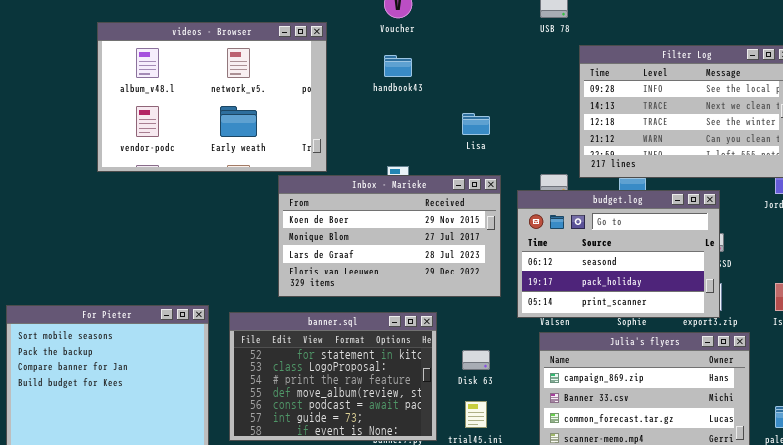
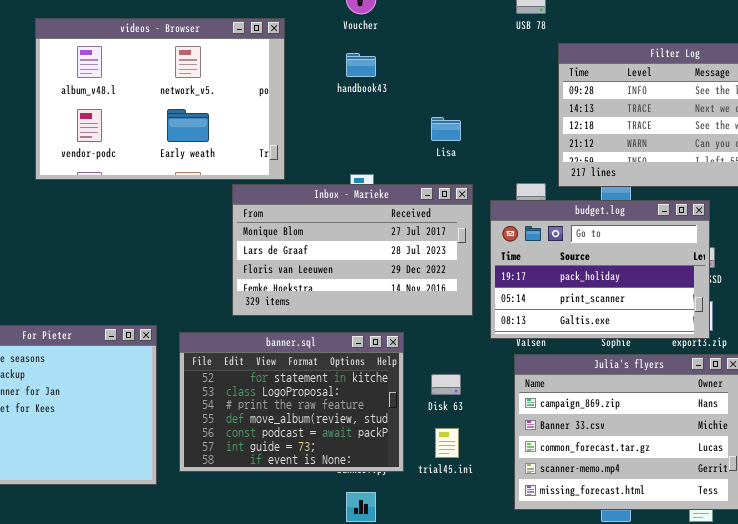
Inbox - Marieke: [278,175,501,297] -> [232,184,473,316], scrolled down 1 row
budget.log: [517,190,720,318] -> [490,200,710,339], scrolled down 1 row

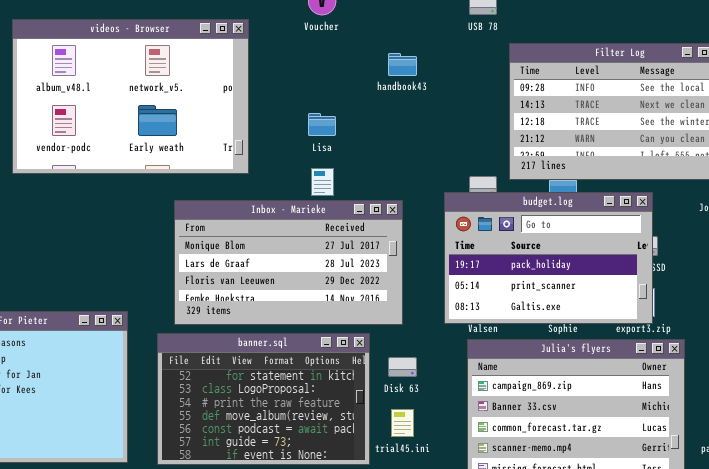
handbook43: [346,53,376,77] -> [388,53,417,76], moved
Lisa: [431,117,461,141] -> [308,113,336,136], moved
Inbox - Marieke: [232,184,473,316] -> [174,200,403,325], moved
banner.sql: [179,332,404,472] -> [157,333,370,465], moved

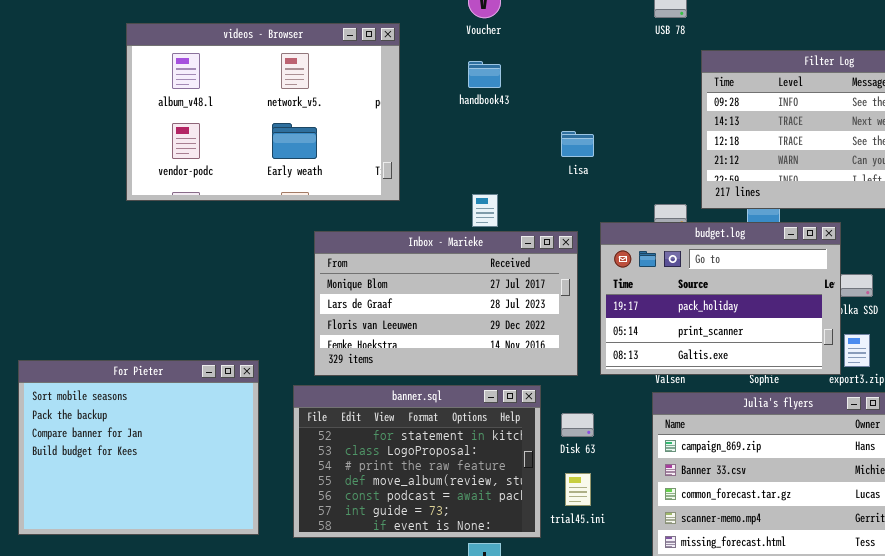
handbook43: [388,53,417,76] -> [468,61,501,88], moved
Lisa: [308,113,336,136] -> [561,131,594,157], moved
budget.log: [444,192,653,324] -> [600,222,841,375], moved

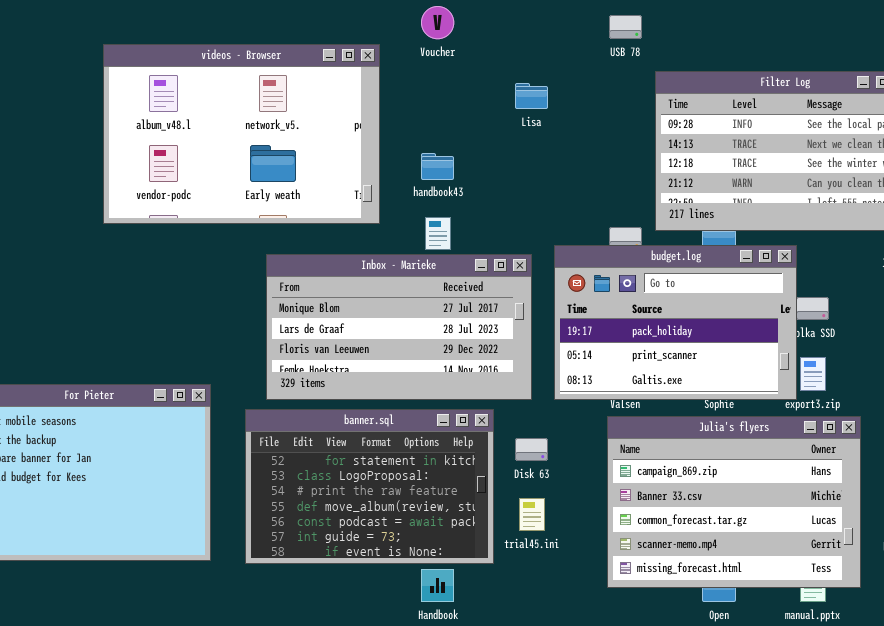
videos - Browser: [126,23,400,201] -> [103,44,380,224], moved
handbook43: [468,61,501,88] -> [421,153,454,180], moved
Lisa: [561,131,594,157] -> [515,83,548,109], moved

